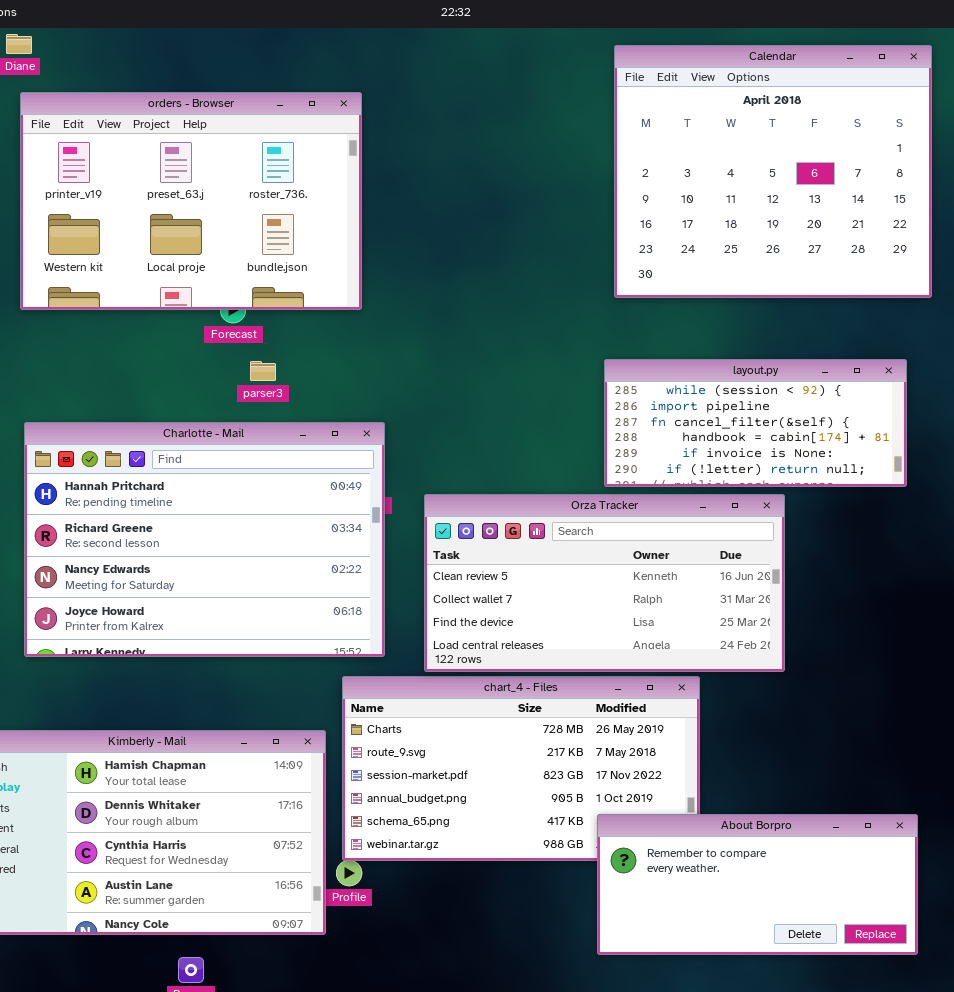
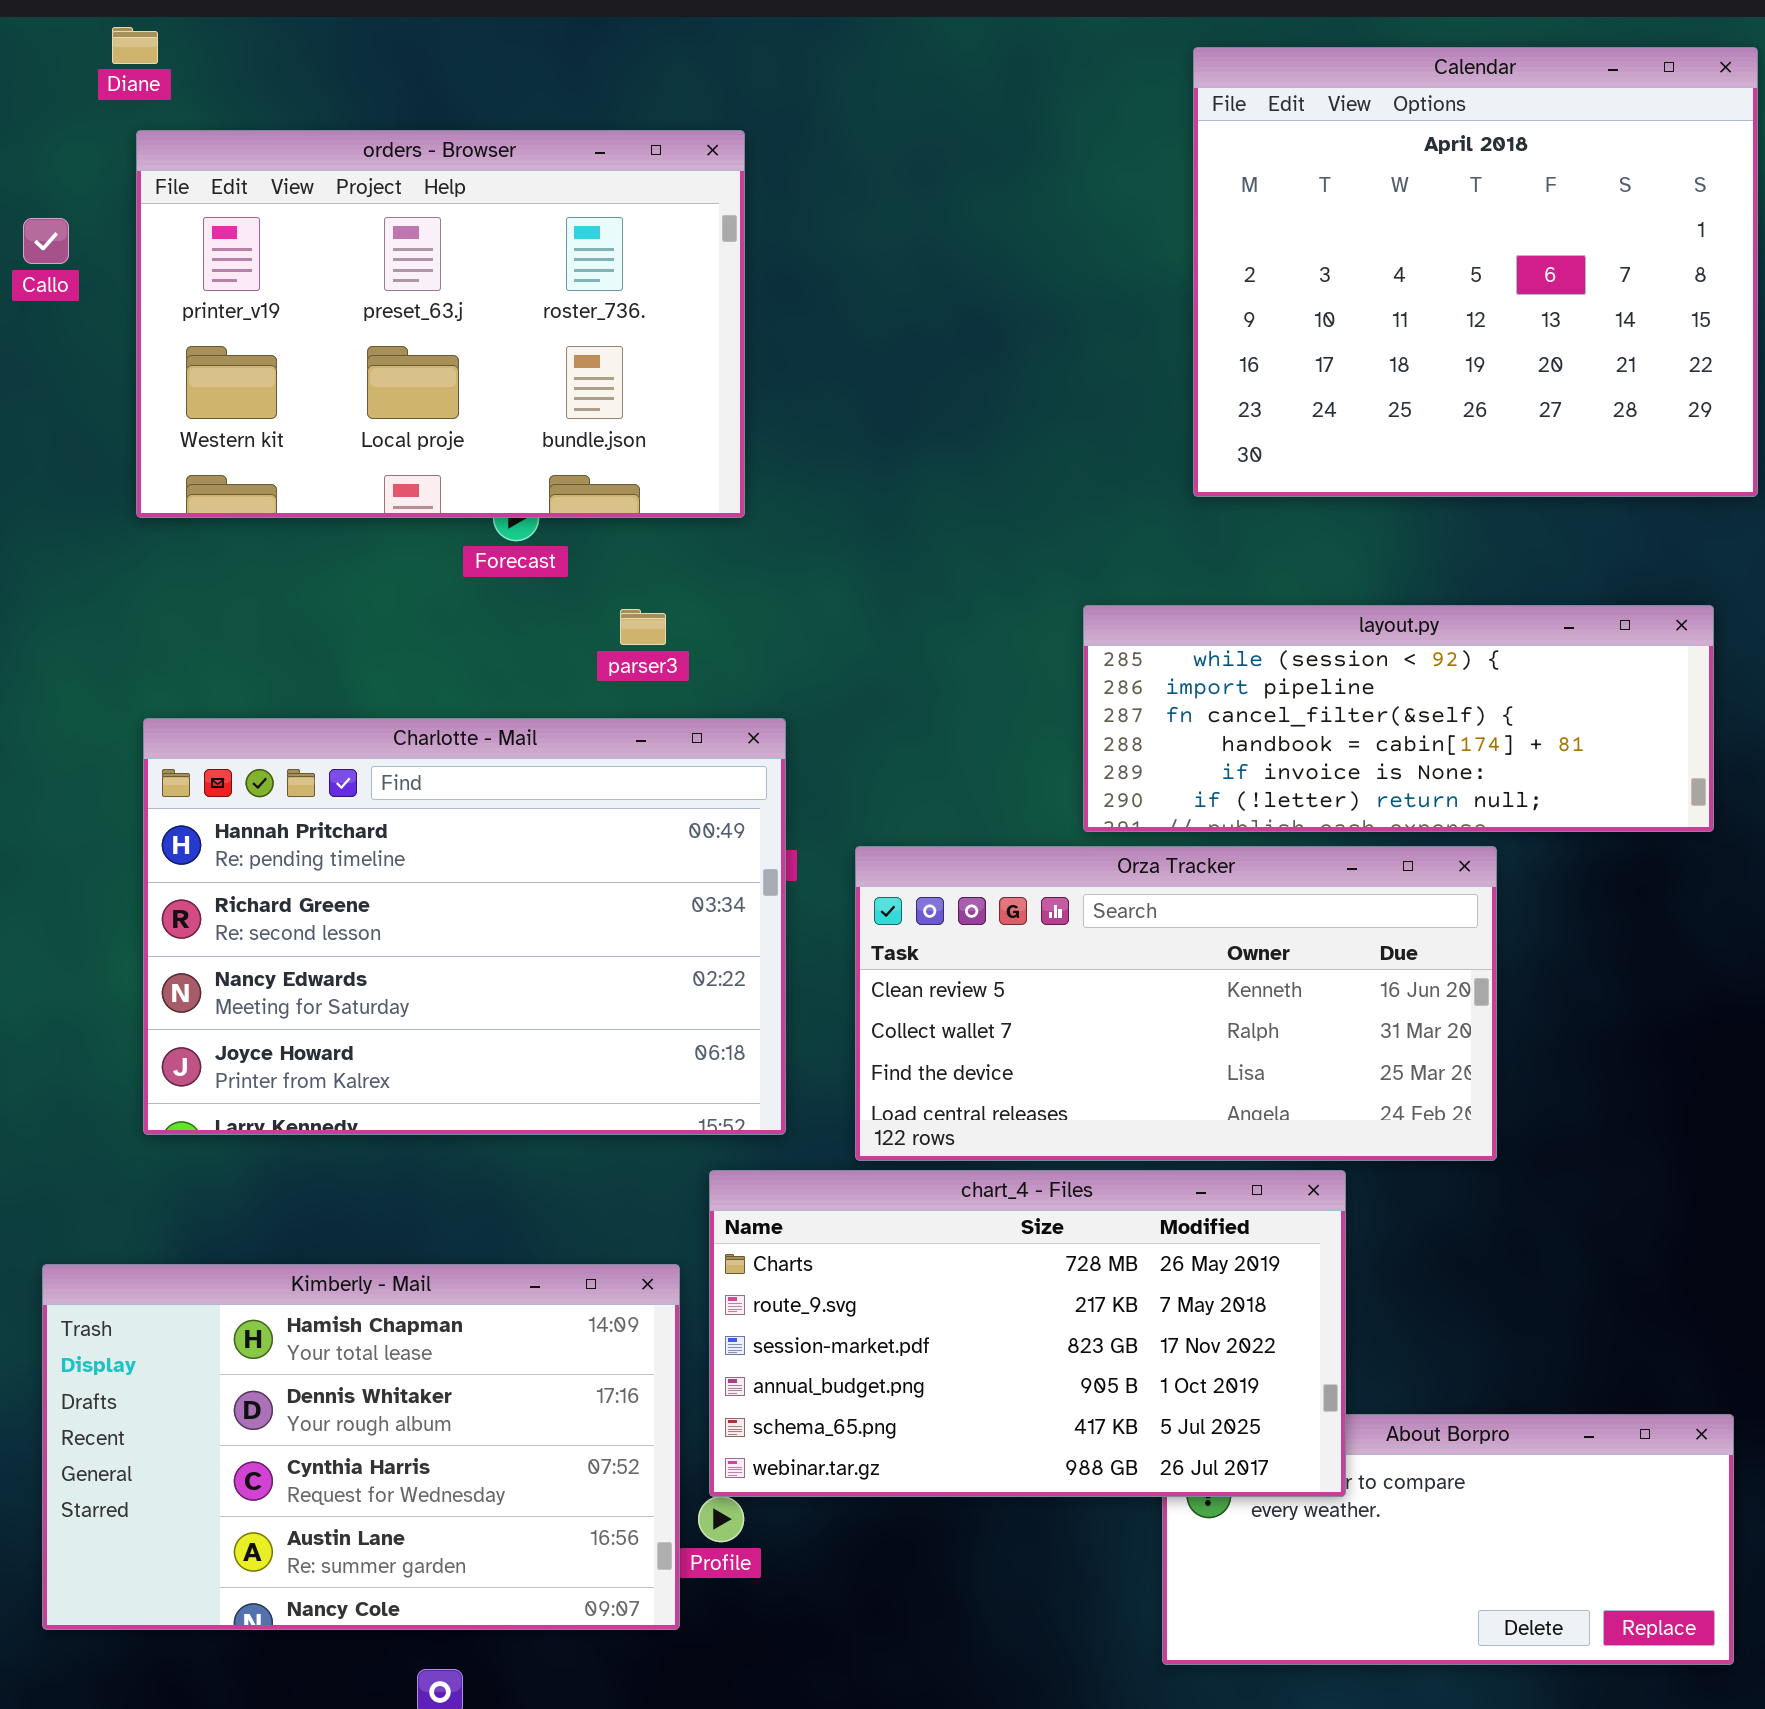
layout.py: [604,359,907,487] -> [1083,605,1714,832], resized
parser3: [250,361,276,381] -> [620,609,666,645], moved
chart_4 - Files: [342,676,700,861] -> [709,1170,1346,1497], raised

